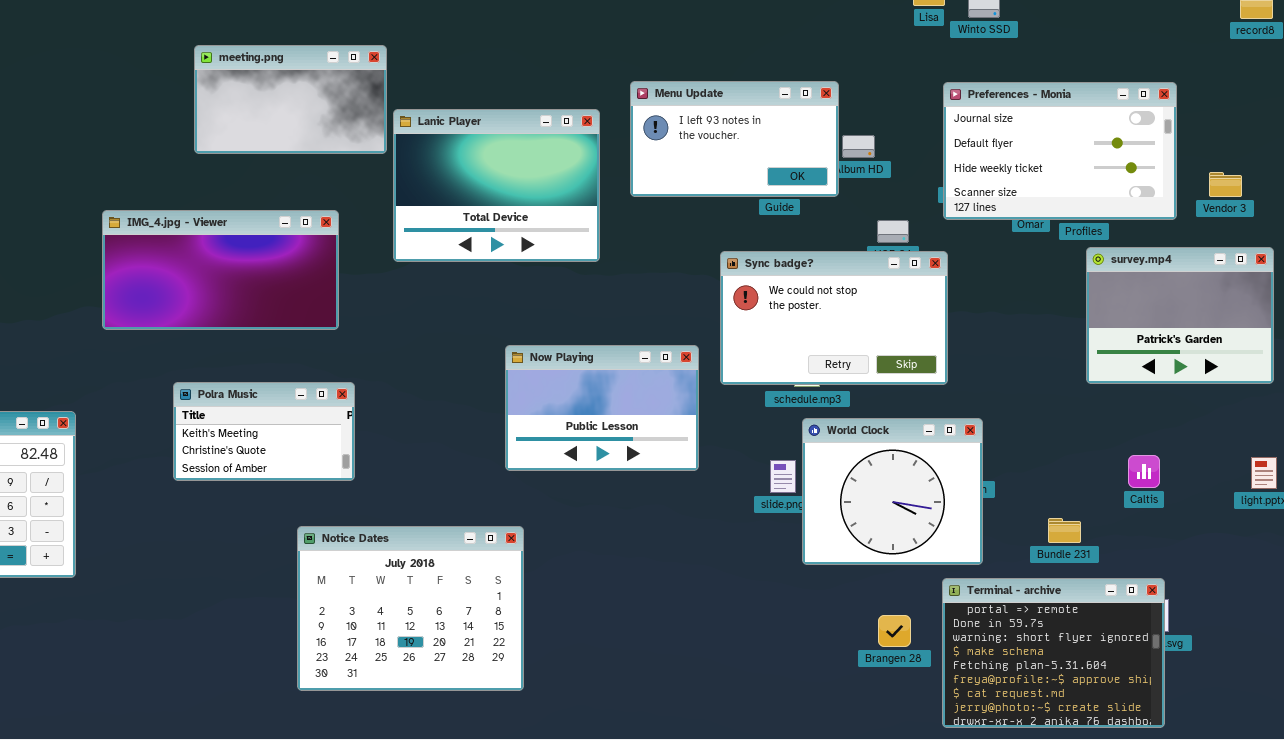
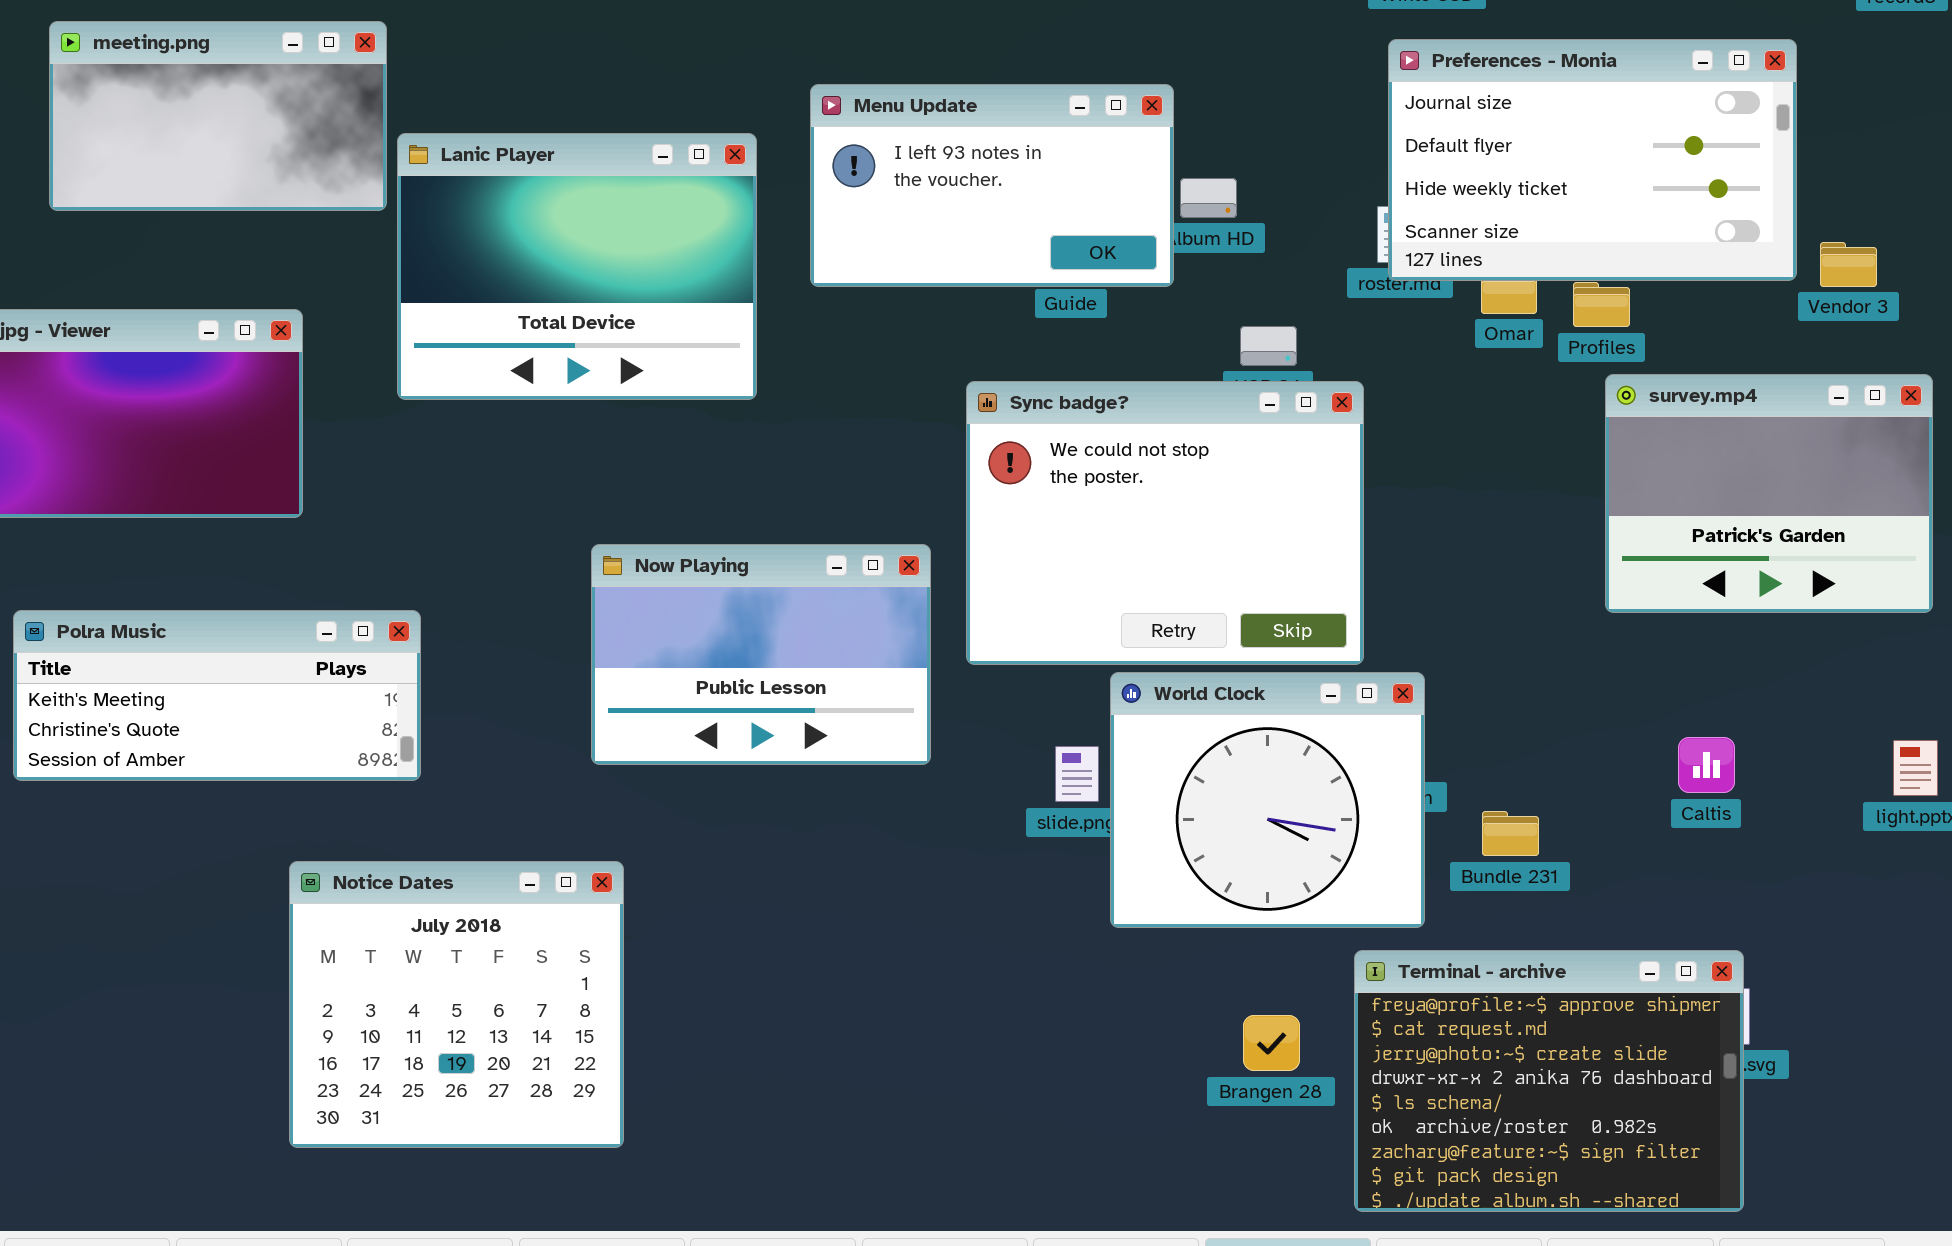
Preferences - Monia: [943,82,1177,220] -> [1388,39,1797,281], moved
Sync badge?: [720,251,948,385] -> [966,381,1364,665], resized
Polra Music: [173,382,355,481] -> [13,610,421,781], resized
Bundle 231: [1048,518,1081,543] -> [1482,811,1539,856], moved
Notice Dates: [297,526,524,691] -> [289,861,624,1148], resized
Terminal - archive: [942,578,1165,728] -> [1354,950,1744,1212], scrolled down 5 rows

